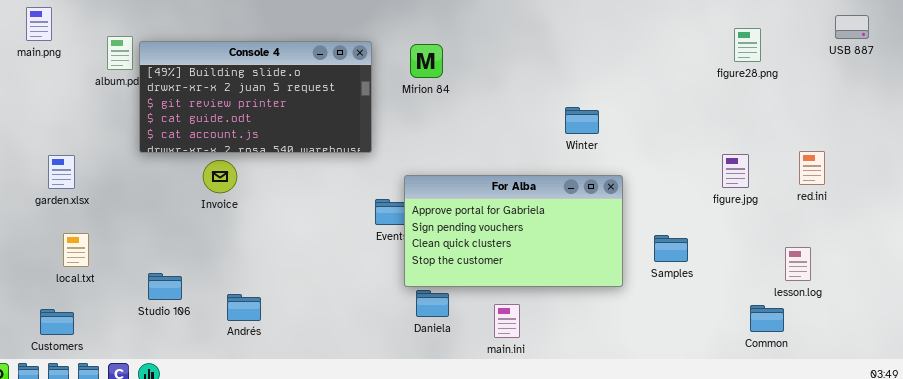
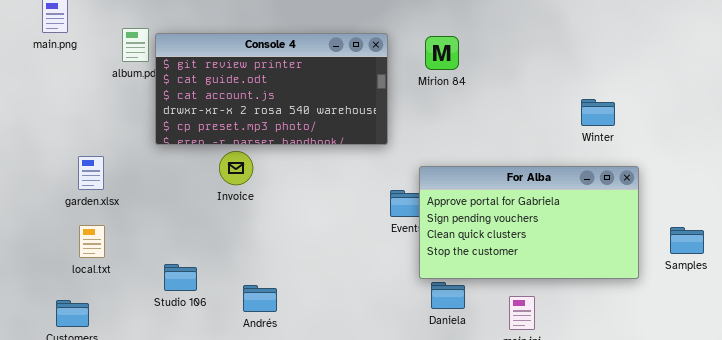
Console 4: [139,41,372,153] -> [155,33,388,145], scrolled down 2 rows
garden.xlsx: [48,155,75,189] -> [78,156,104,190], moved

